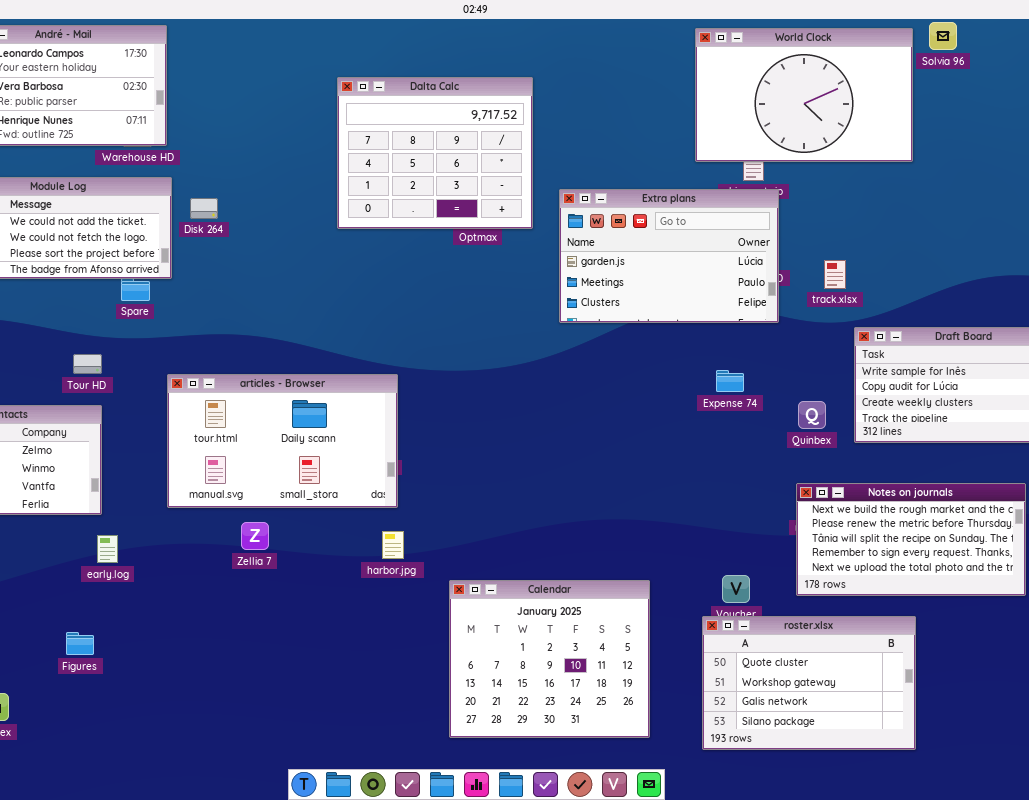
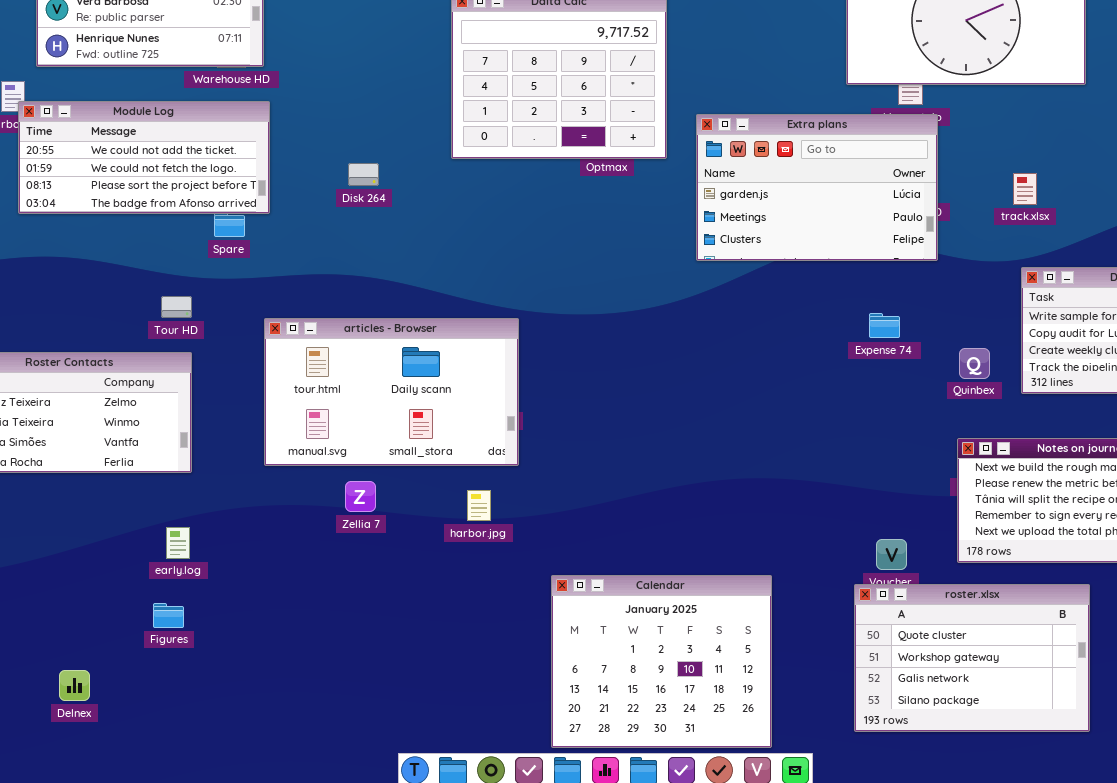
Disk 264: [190,198,218,219] -> [348,163,379,186], moved
track.xlsx: [824,260,846,289] -> [1013,173,1037,205], moved
harbor.jpg: [382,531,404,559] -> [467,490,491,521], moved
early.log: [97,535,118,563] -> [166,527,190,559], moved
Calendar: [449,580,650,738] -> [551,575,772,748], moved

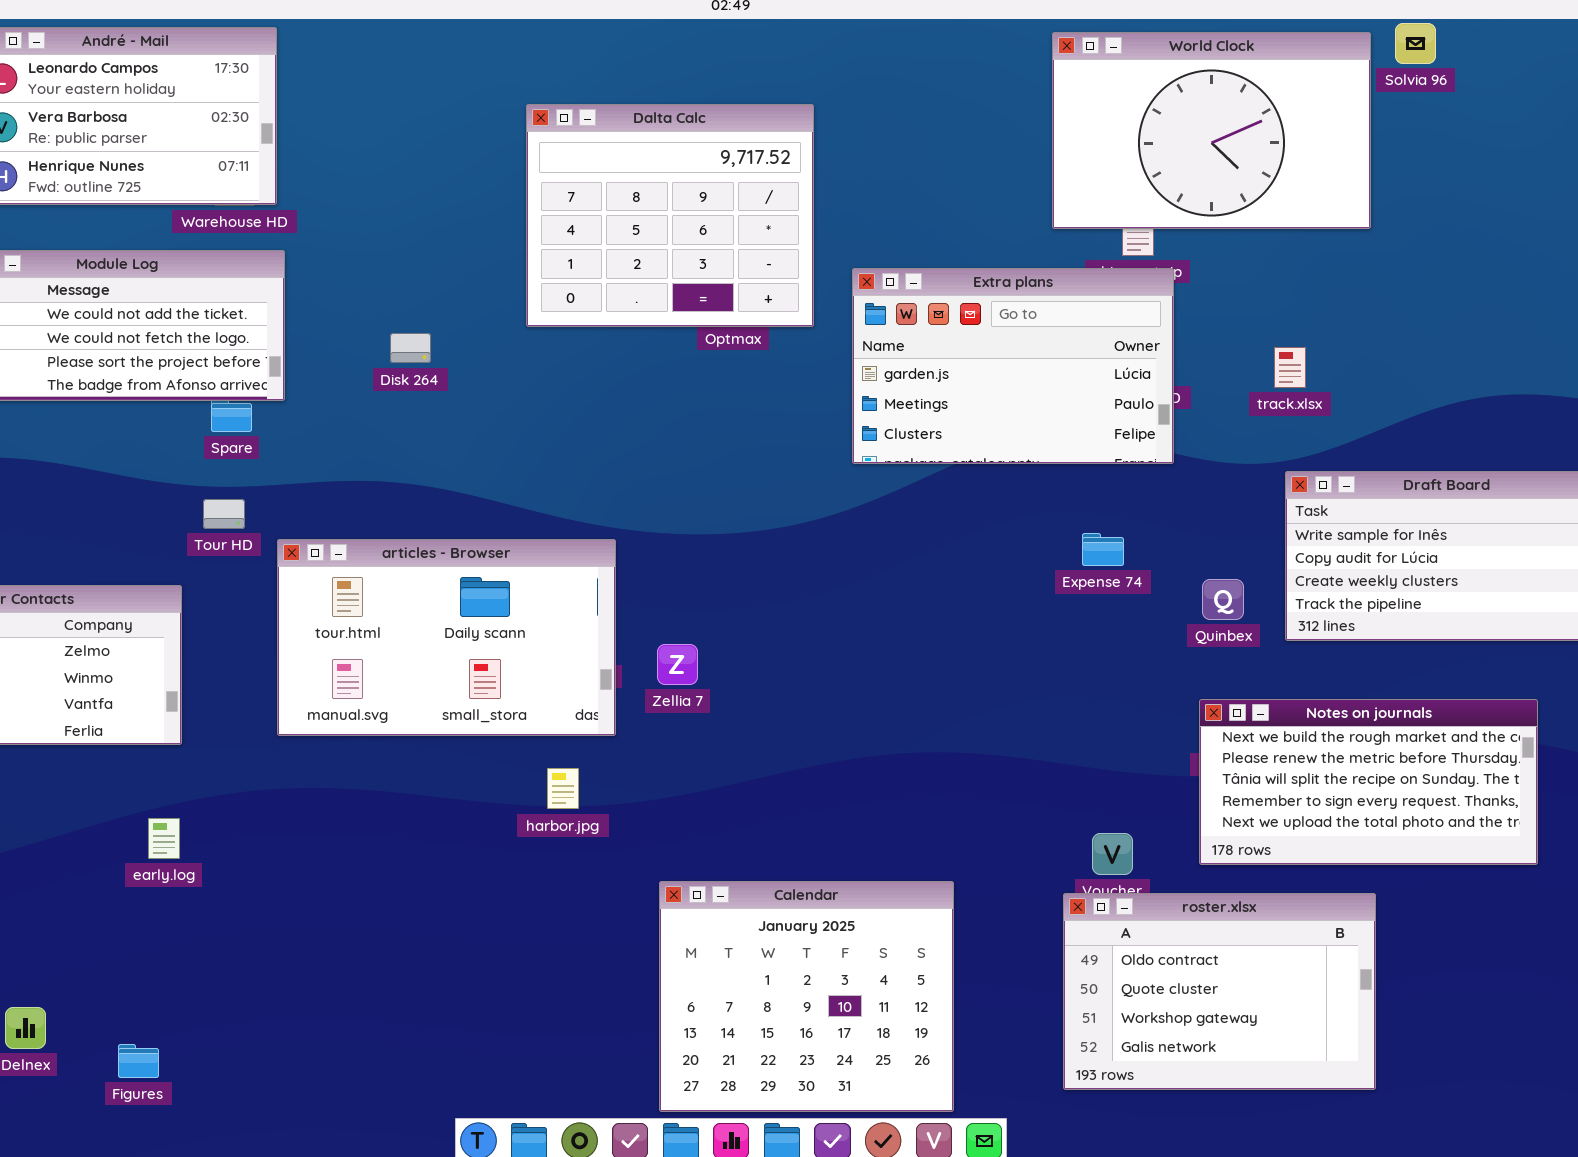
Tour HD: [161,296,192,318] -> [203,499,245,529], moved
Zellia 7: [345,481,376,512] -> [657,644,698,685], moved
roster.xlsx: [854,584,1090,732] -> [1063,893,1376,1090], scrolled up 1 row
Figures: [153,603,184,628] -> [118,1044,159,1078], moved

